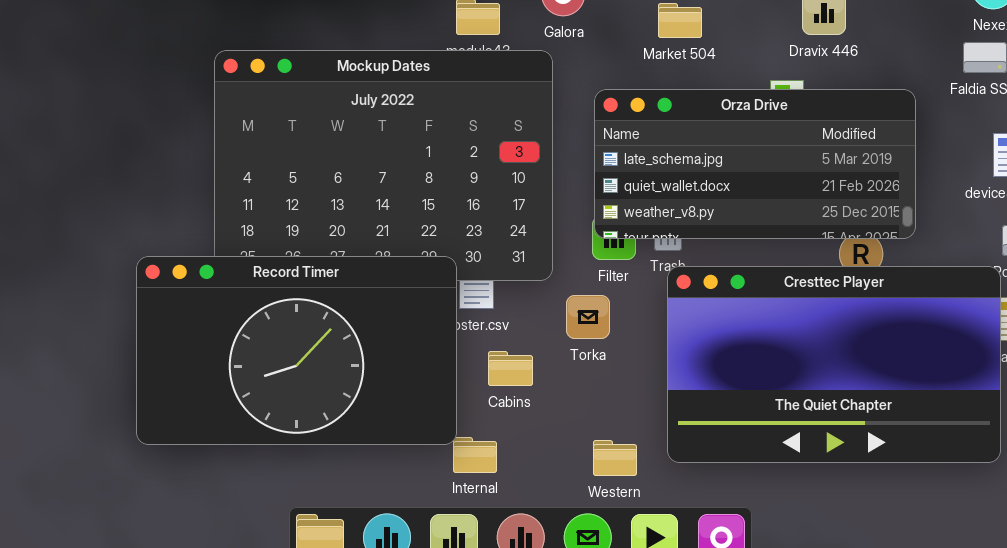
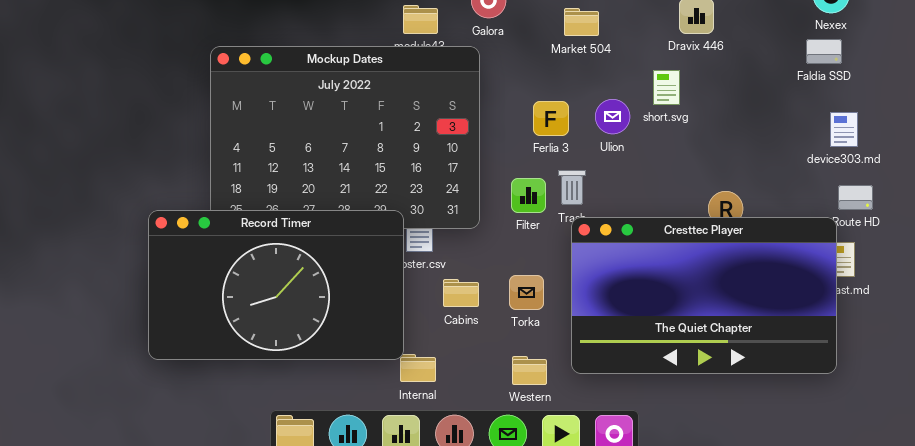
Orza Drive: [594,89,916,239] -> none, closed
Torka: [566,295,610,339] -> [509,275,544,310], moved
Cabins: [488,351,533,386] -> [443,279,479,307], moved

